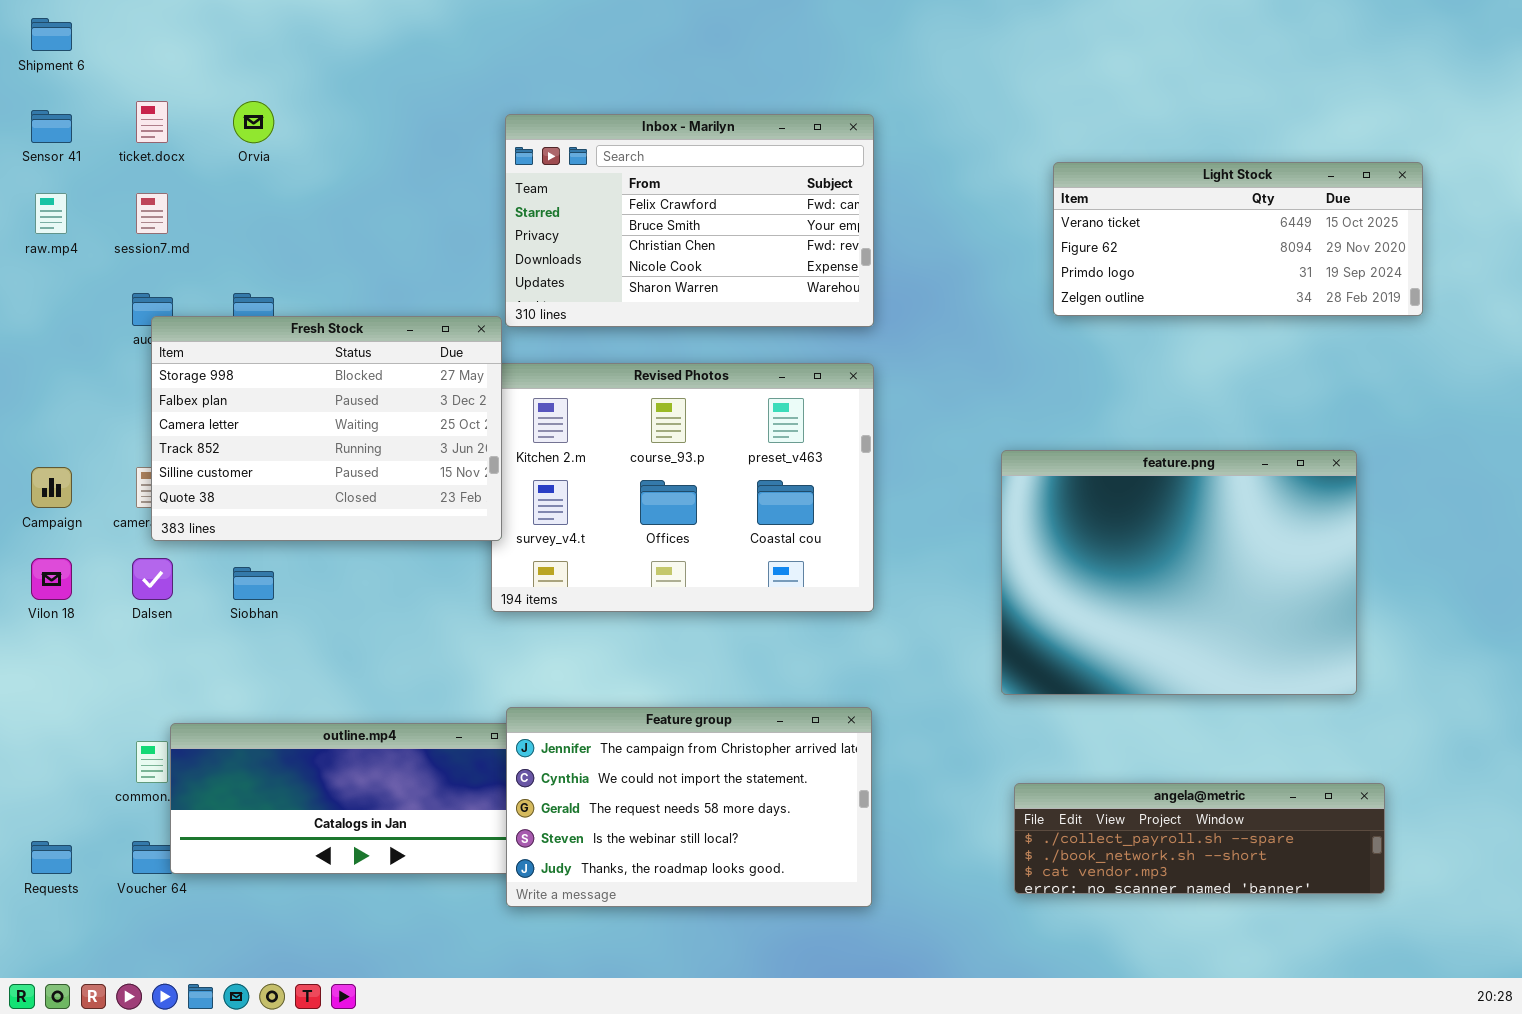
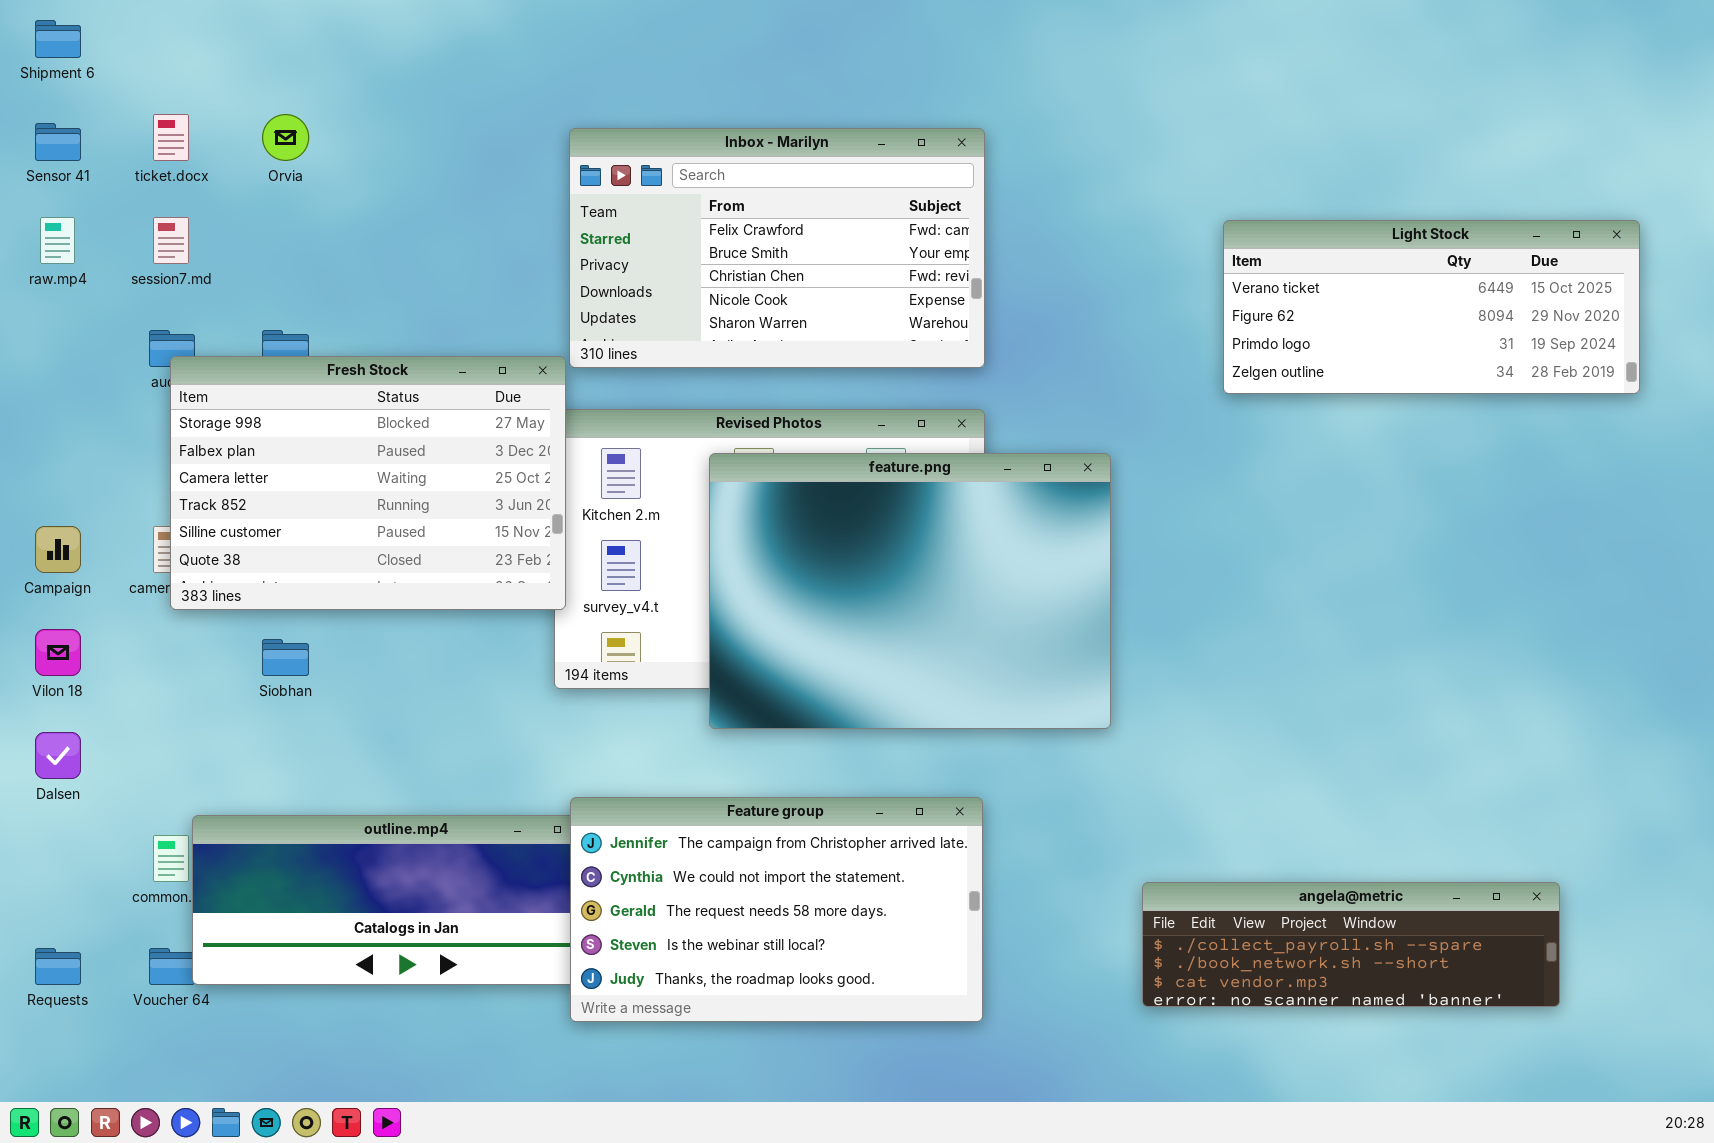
Light Stock: [1053,162,1423,316] -> [1223,220,1640,394], moved
feature.png: [1001,450,1357,695] -> [709,453,1111,729], moved
Dalsen: [132,558,173,600] -> [35,732,81,779], moved

